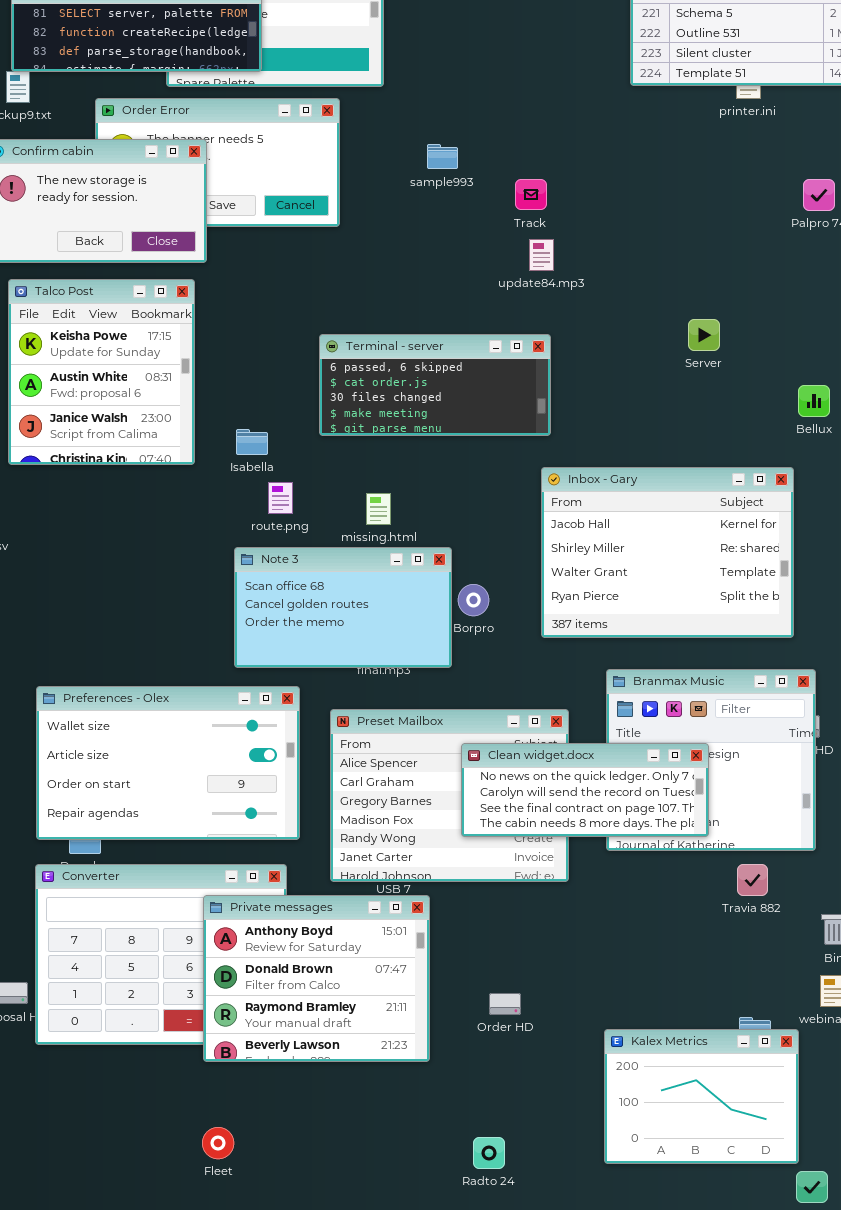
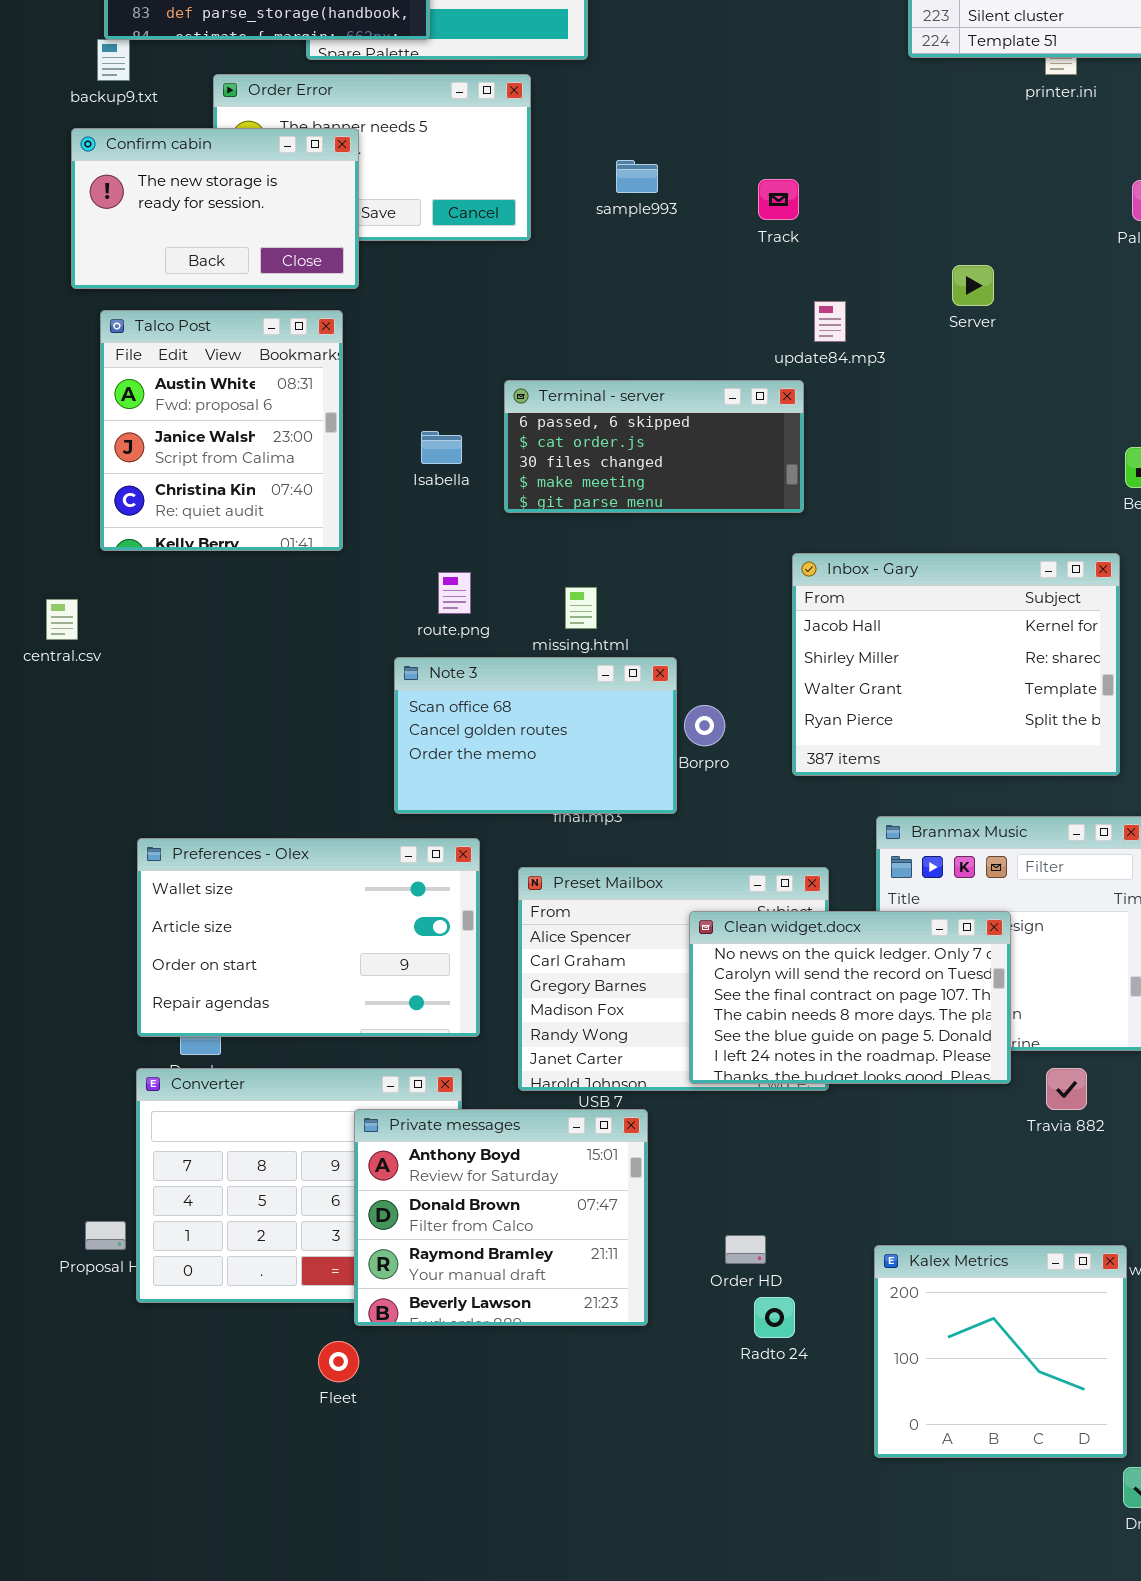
sample993: [427,144,458,169] -> [616,160,658,193], moved
update84.mp3: [529,239,554,271] -> [814,301,846,342], moved
Talco Post: [8,279,195,465] -> [100,310,343,551], scrolled down 1 row
Server: [688,319,720,351] -> [952,265,994,306], moved
Isabella: [236,429,268,455] -> [421,431,462,464], moved
Clean widget.docx: [461,743,709,837] -> [689,911,1011,1084], resized
Kalex Metrics: [604,1029,799,1164] -> [874,1245,1127,1458], resized
Fleet: [202,1127,234,1159] -> [318,1341,359,1382], moved
Radto 24: [473,1137,505,1169] -> [754,1297,795,1338], moved

